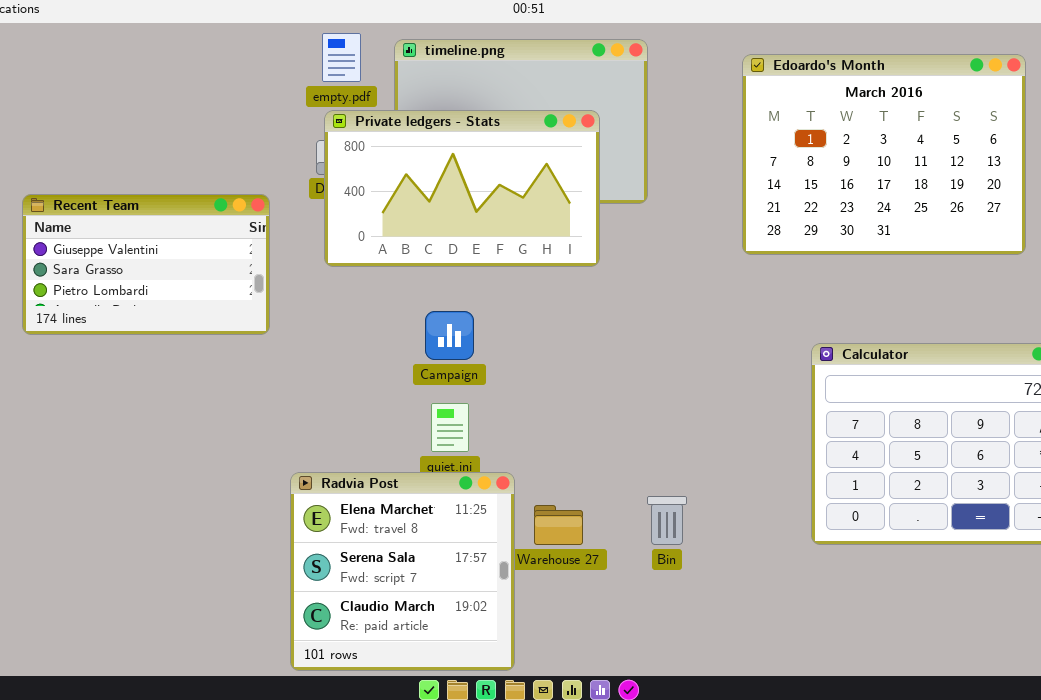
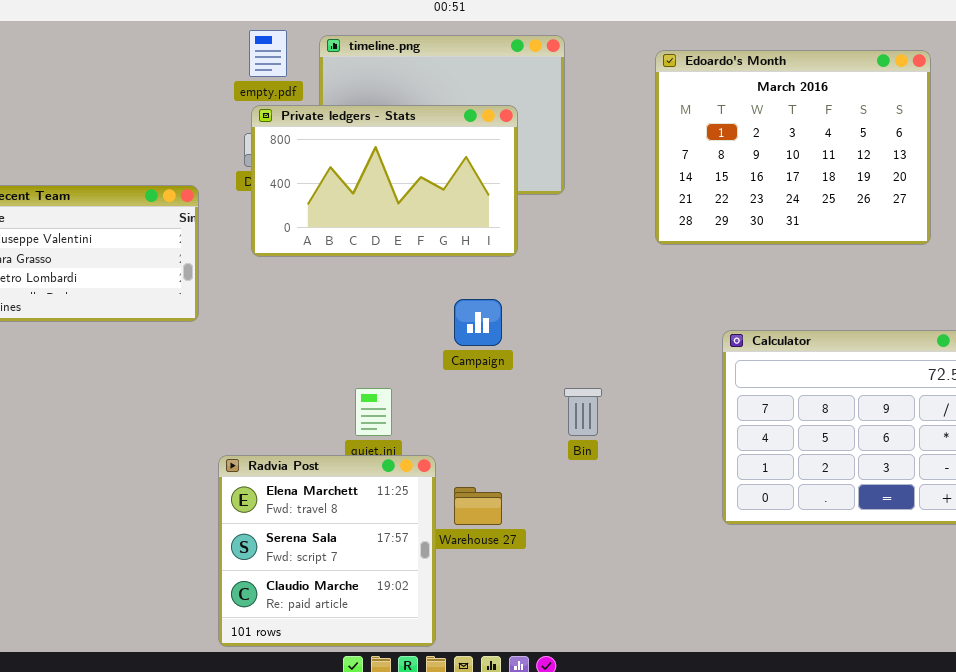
Campaign: [425,311,474,360] -> [454,299,502,346], moved
Bin: [647,496,687,545] -> [564,388,602,436], moved

